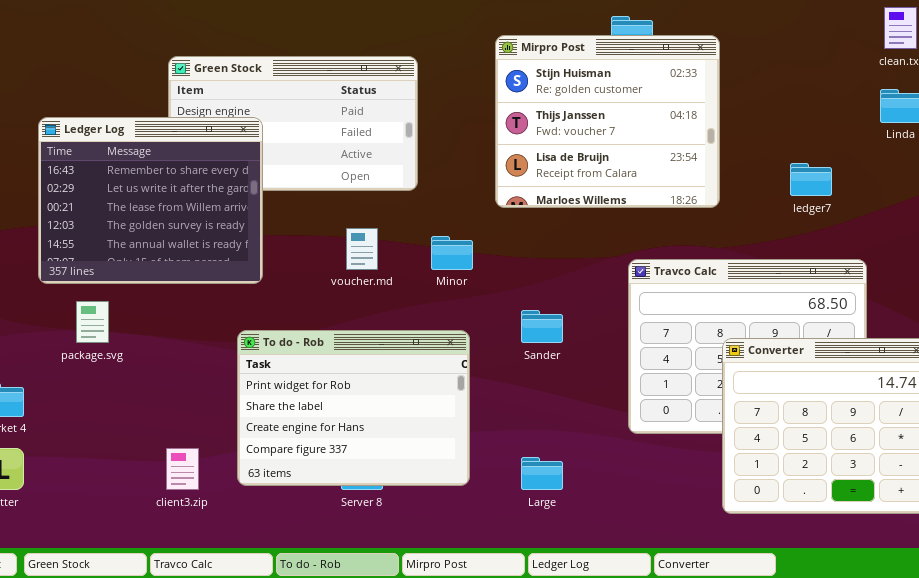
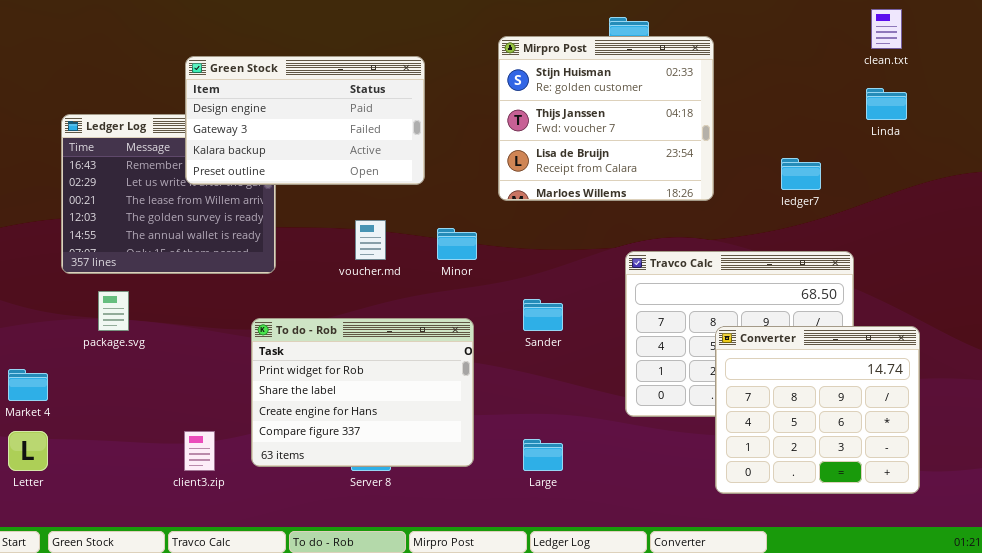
Green Stock: [168,56,418,191] -> [185,56,425,185], raised

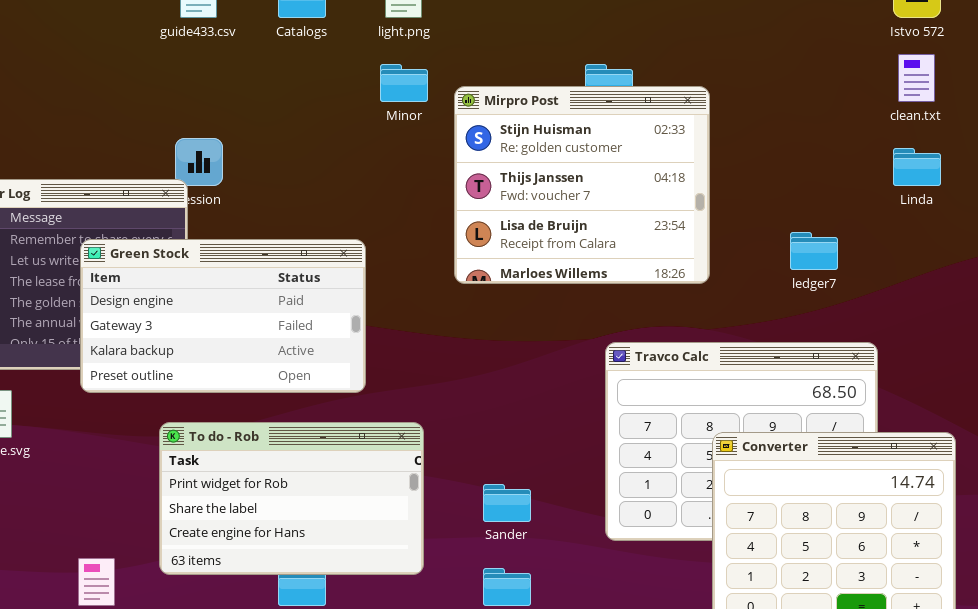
Green Stock: [185,56,425,185] -> [80,239,366,393], moved
Minor: [437,228,477,260] -> [380,64,428,102], moved
Sander: [523,299,563,331] -> [483,484,531,522], moved
To do - Rob: [251,318,474,467] -> [159,422,424,575], resized

